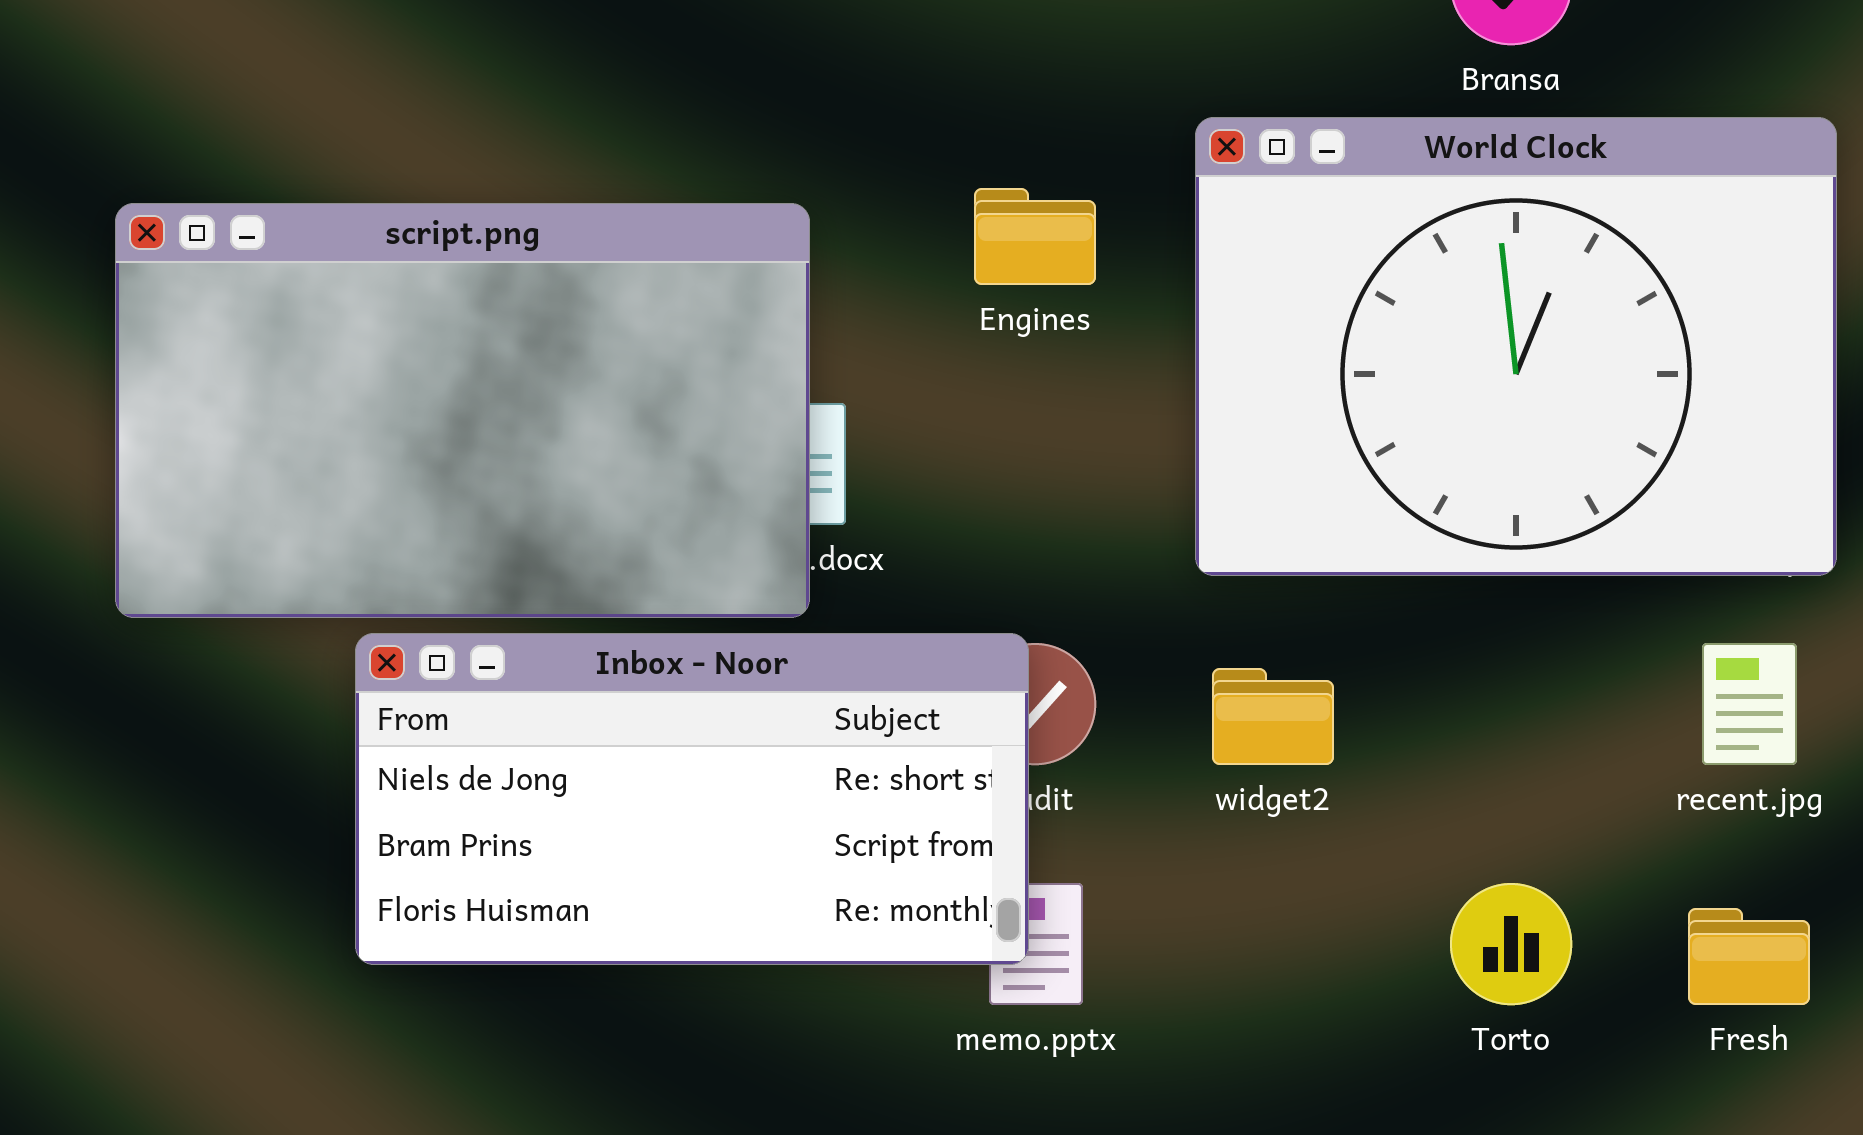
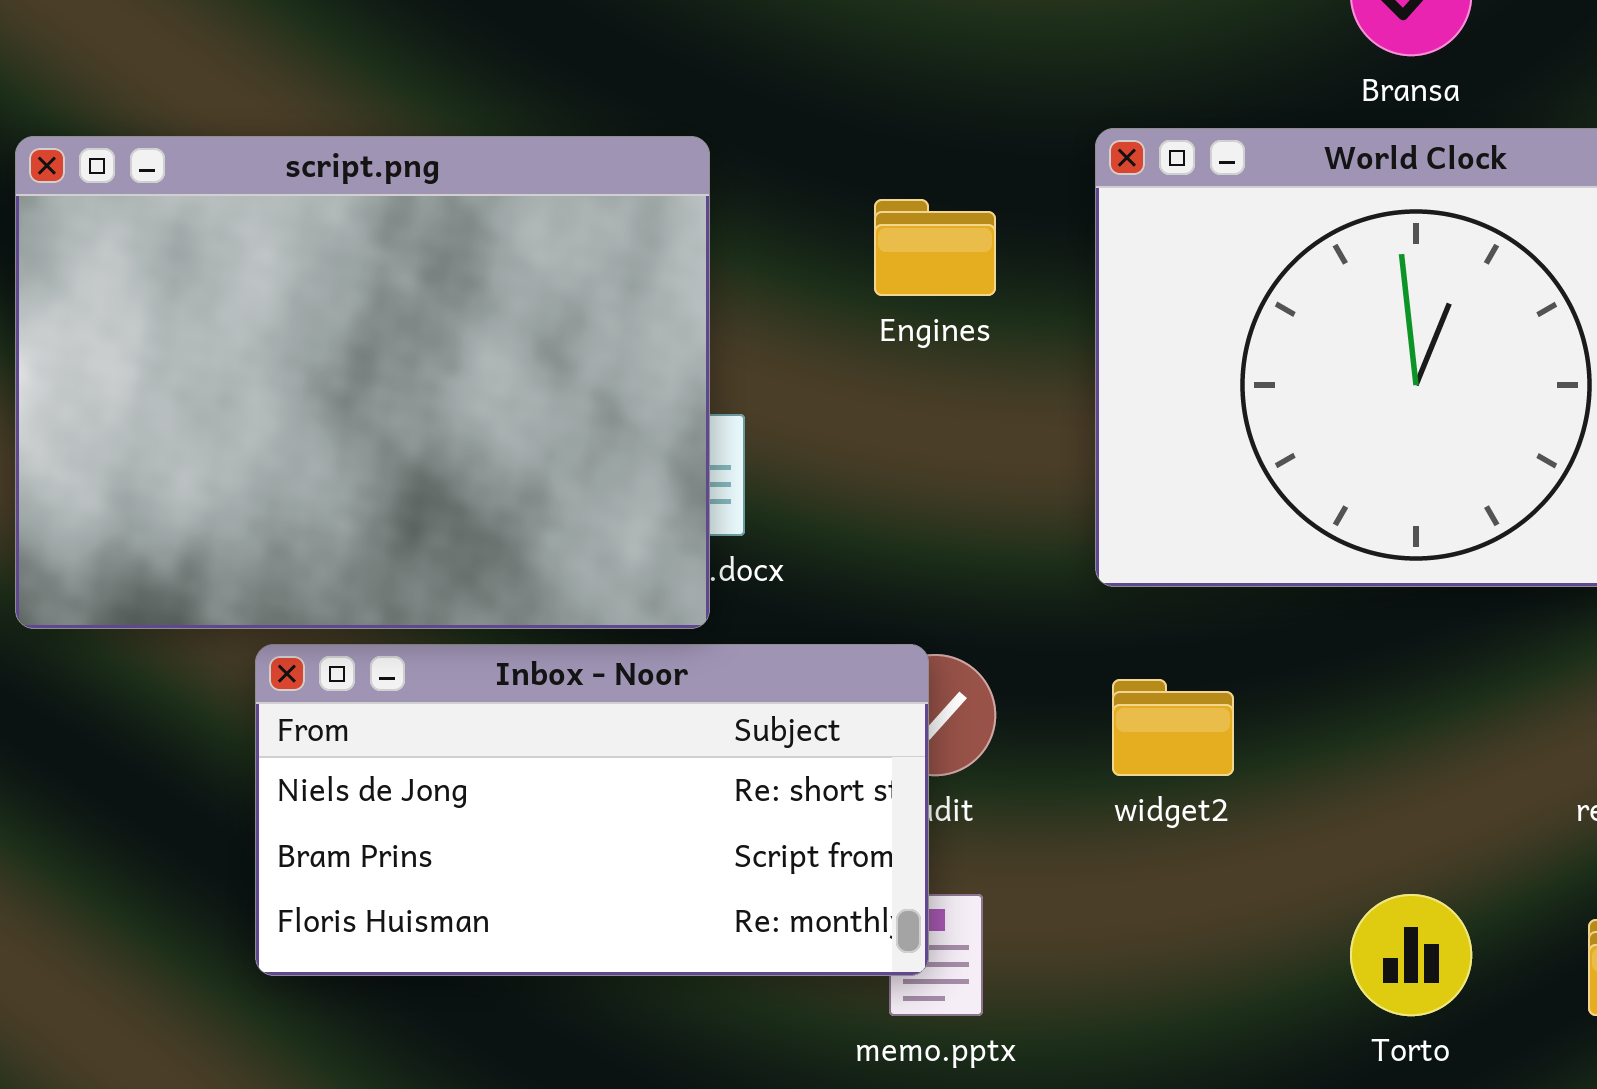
script.png: [115,203,810,618] -> [15,136,710,629], resized

